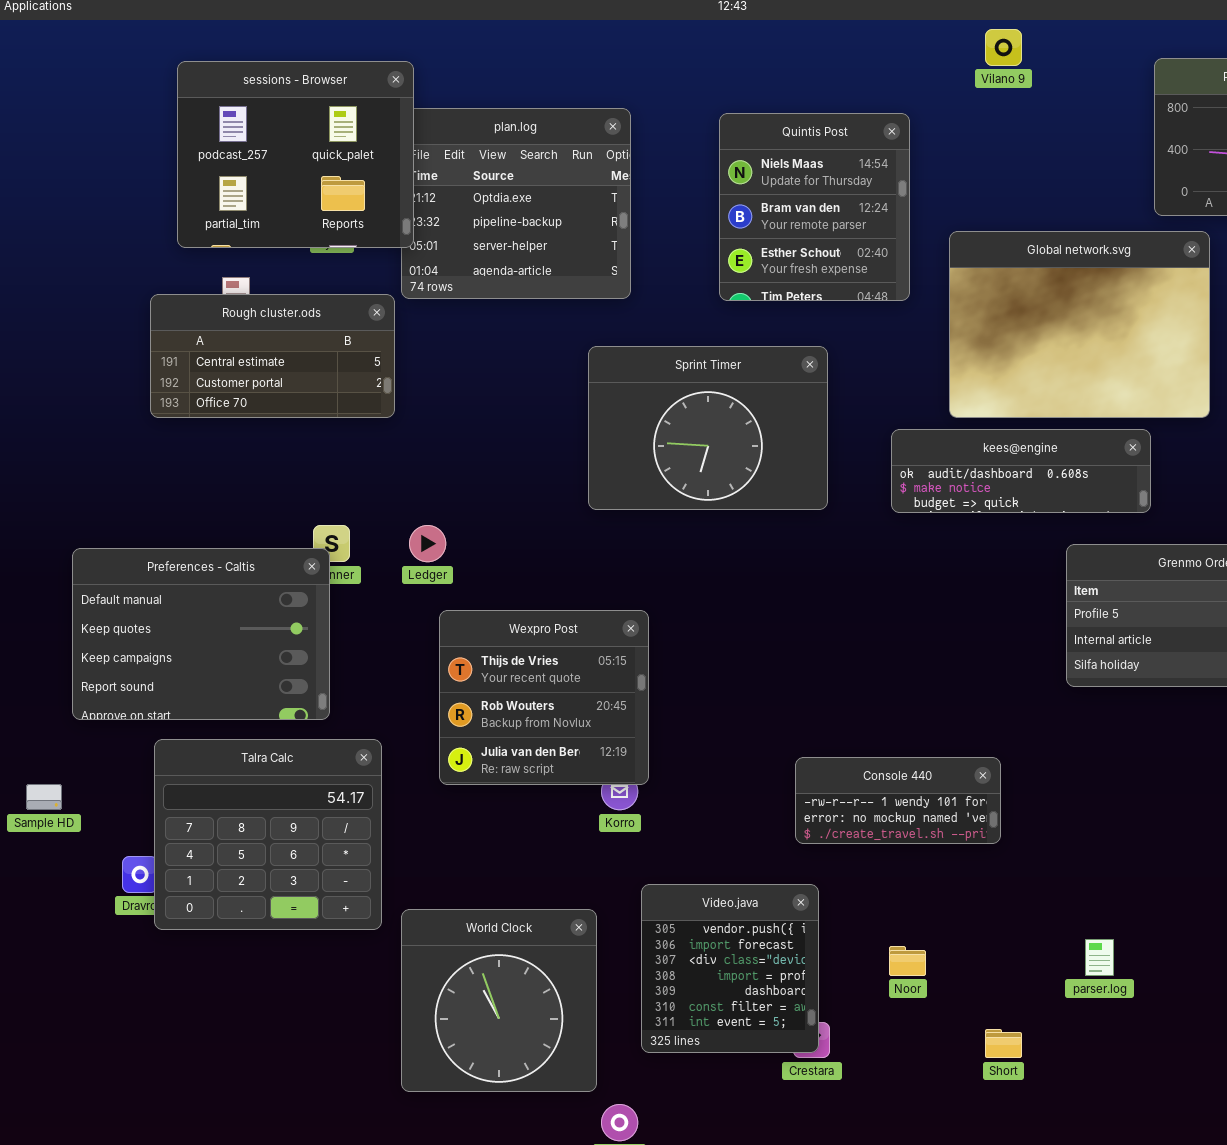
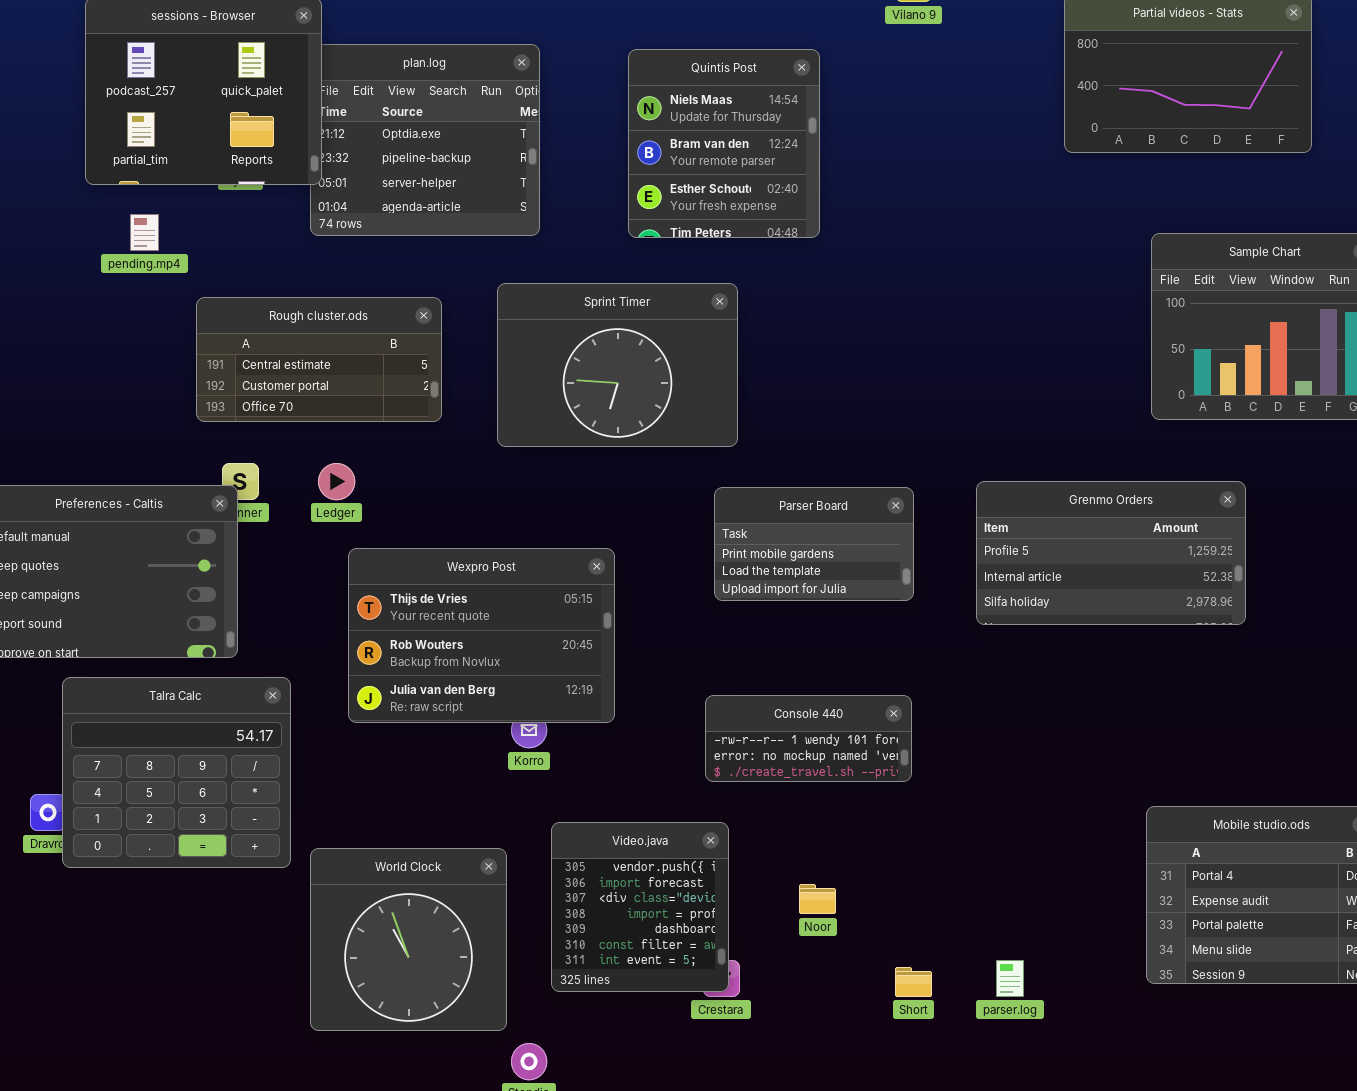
Global network.svg: [949,231,1210,418] -> none, closed
Rough cluster.ods: [150,294,395,418] -> [196,297,442,422], moved
kees@engine: [891,429,1151,513] -> none, closed
Parser Board: none -> [714,487,914,601], opened
Wexpro Post: [439,610,649,785] -> [348,548,615,723], resized
parser.log: [1085,939,1114,976] -> [996,960,1024,997], moved

